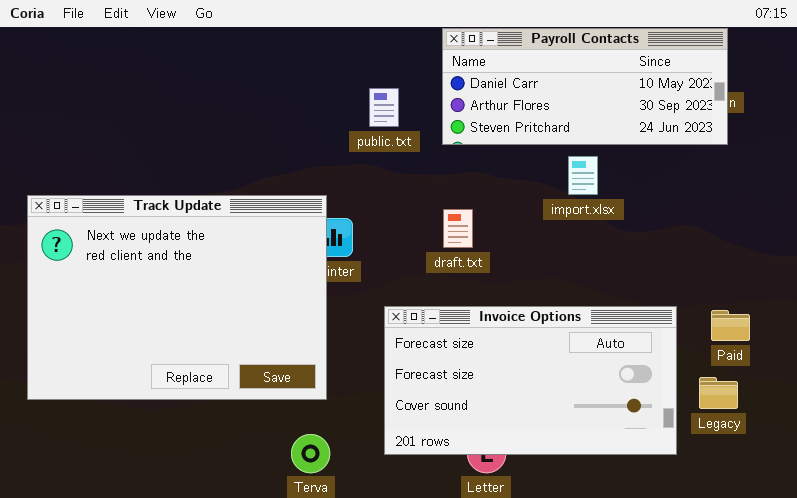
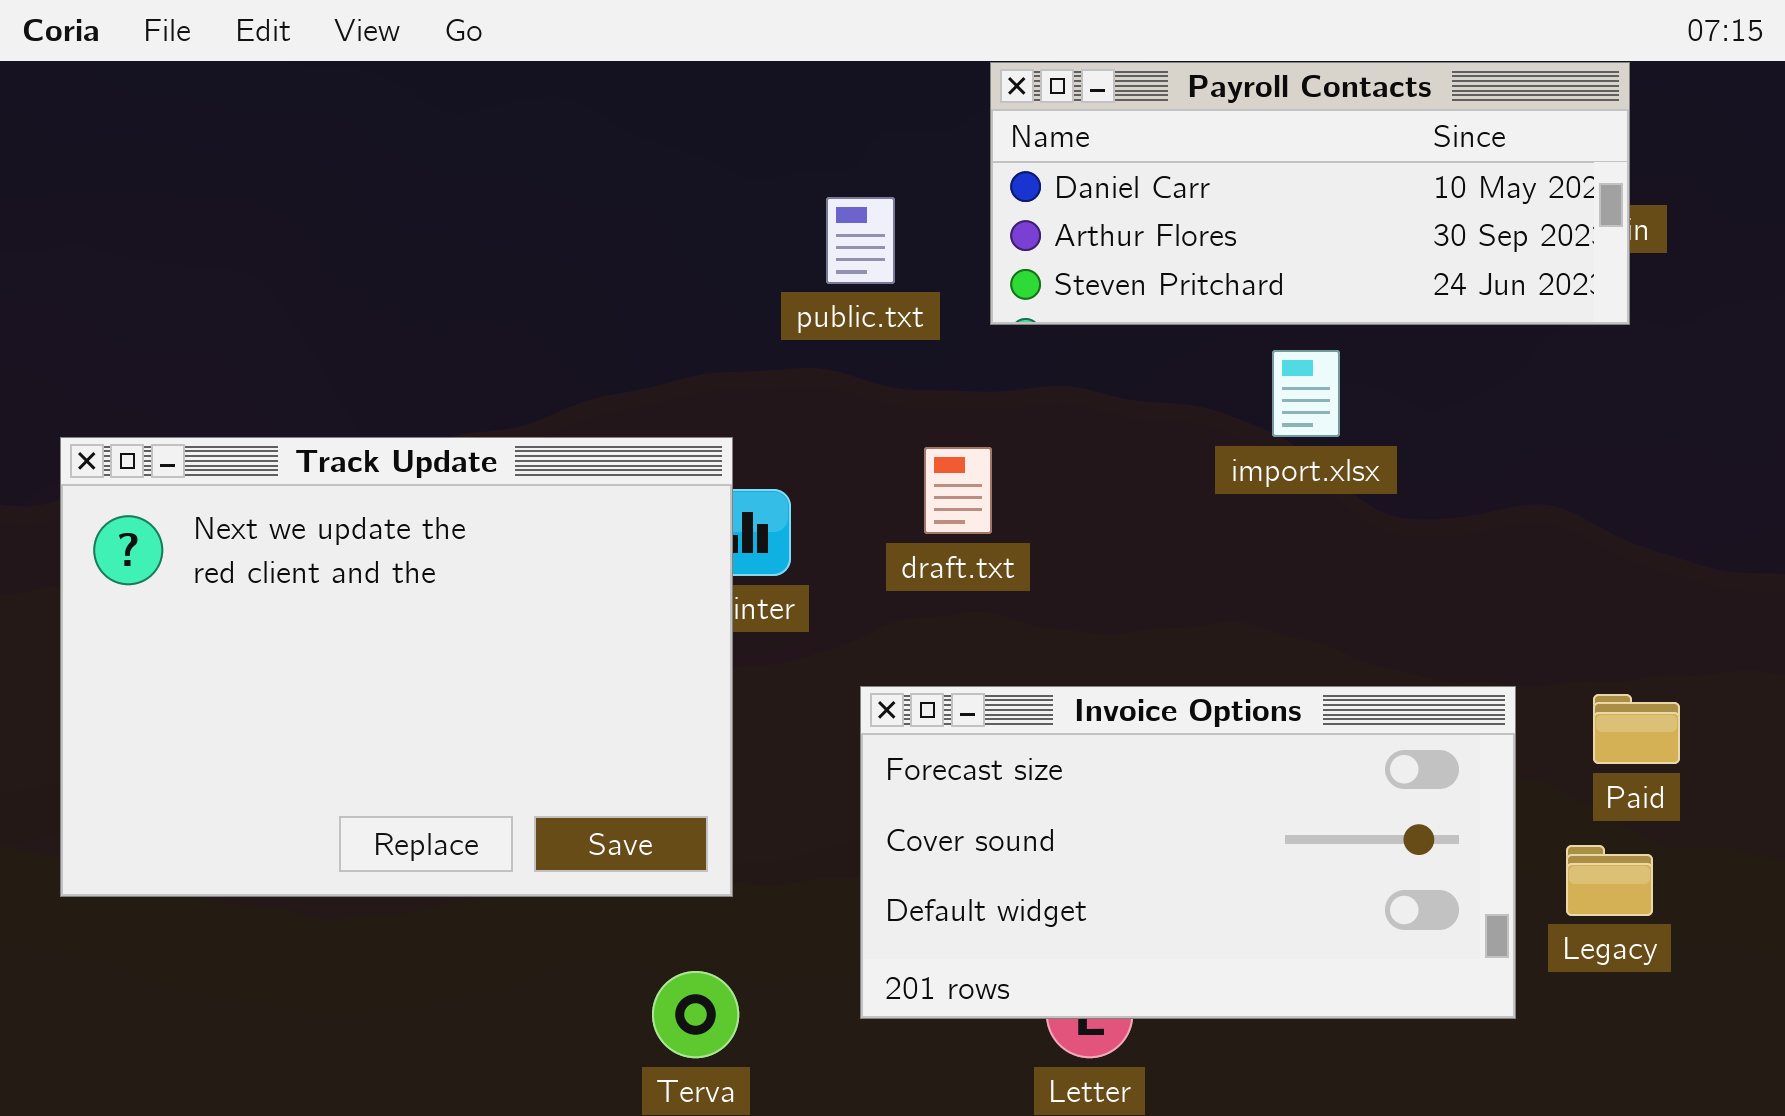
draft.txt: [443,209,473,248] -> [924,447,992,534], moved
Invoice Options: [384,306,677,455] -> [860,686,1516,1019], scrolled down 1 row

